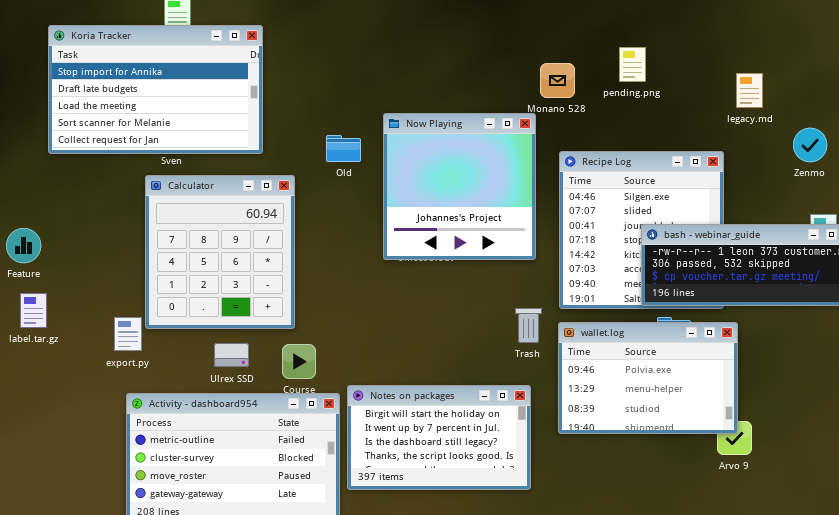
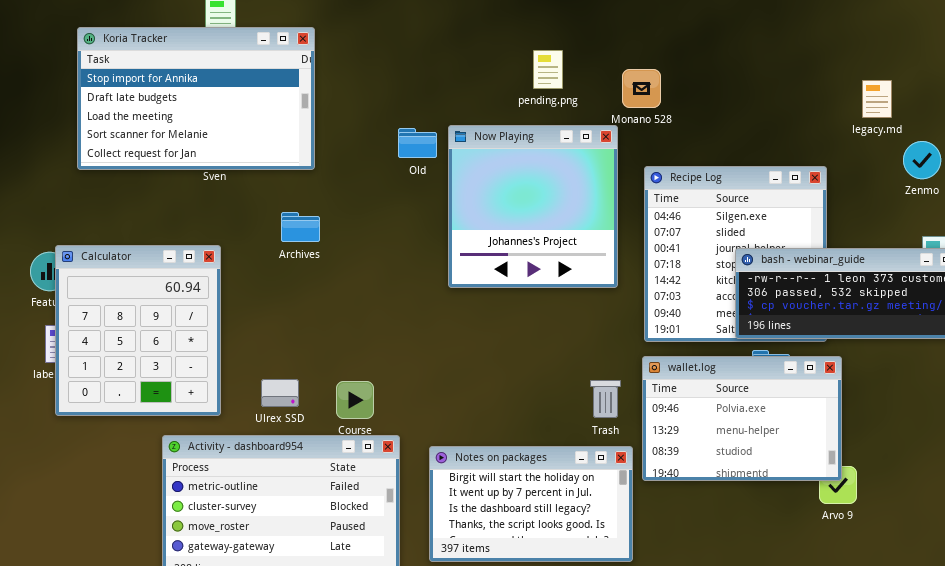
pending.png: [619,47,646,82] -> [533,50,563,89], moved
legacy.md: [736,73,763,108] -> [862,80,892,118], moved
Old: [326,135,361,162] -> [398,128,437,158], moved
Calculator: [145,175,295,329] -> [55,245,221,416], moved
Trash: [515,308,542,343] -> [590,380,621,418], moved
Notes on packages: [347,385,531,490] -> [429,446,633,562], moved

